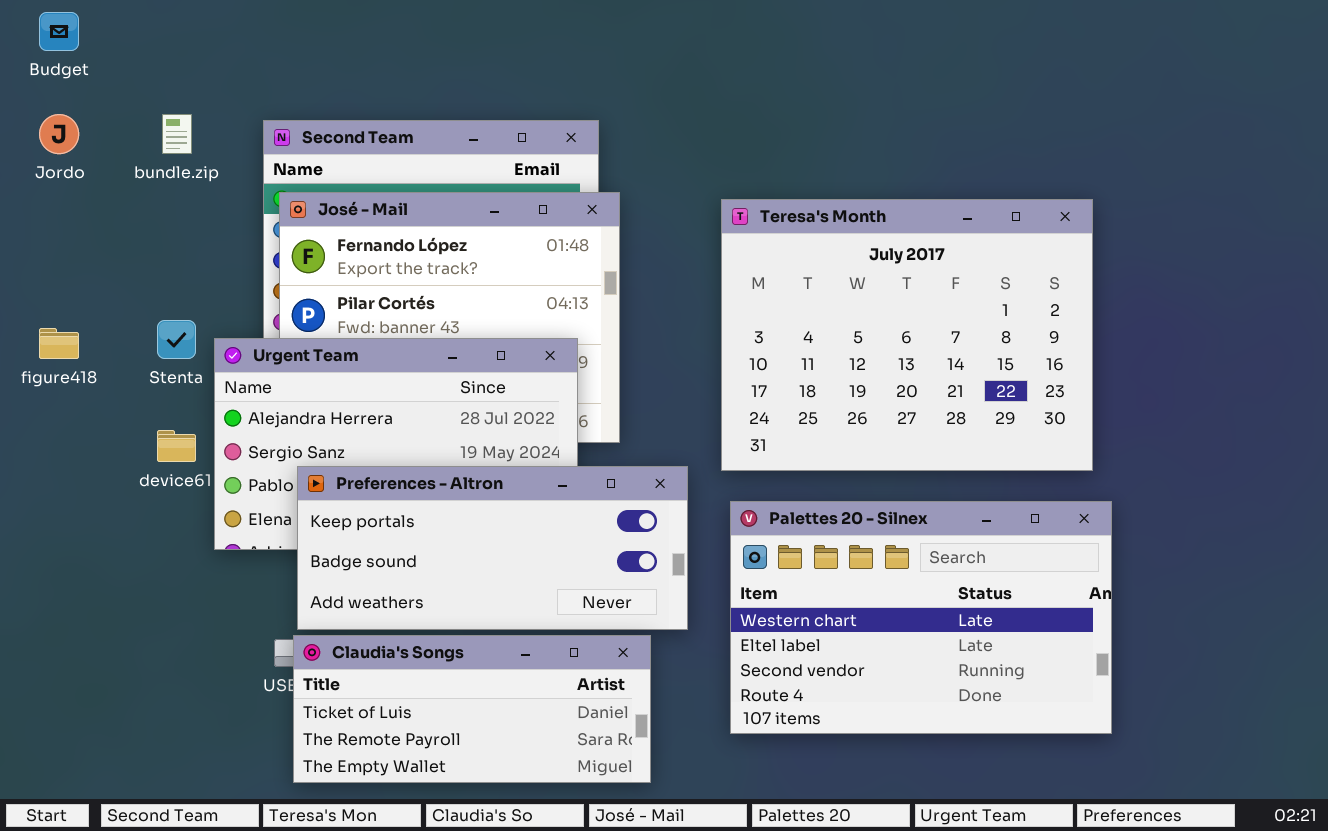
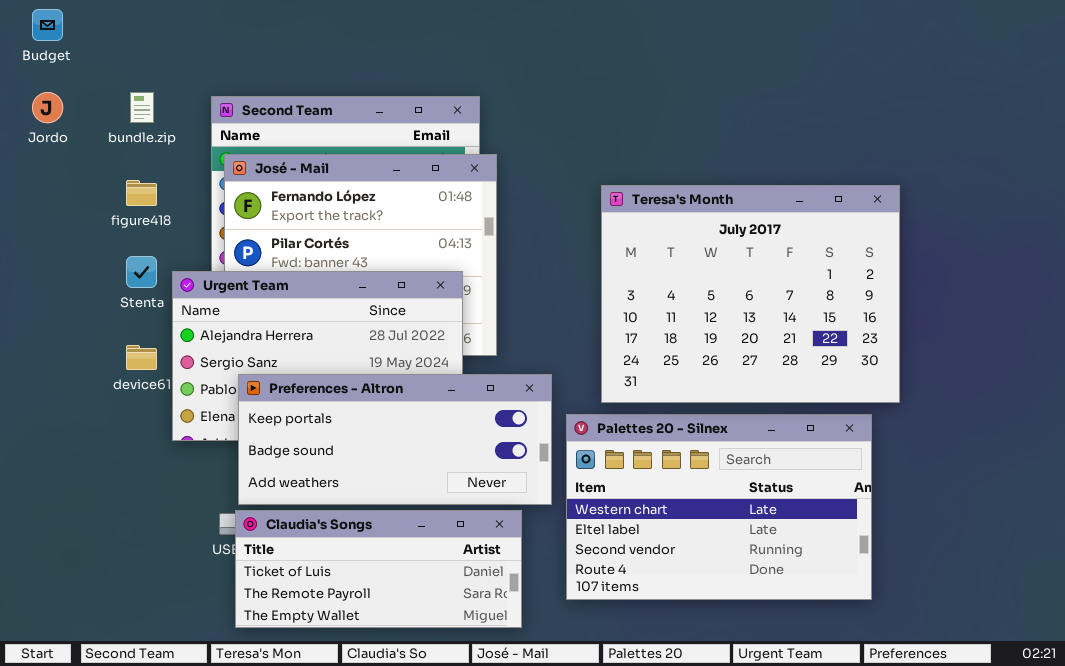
Teresa's Month: [721,199,1093,471] -> [601,185,900,403], moved
figure418: [39,328,79,359] -> [126,180,157,206], moved
Palettes 20 - Silnex: [730,501,1112,734] -> [566,414,872,600], moved

